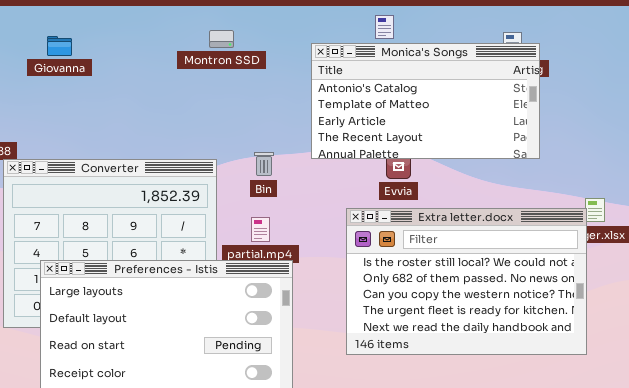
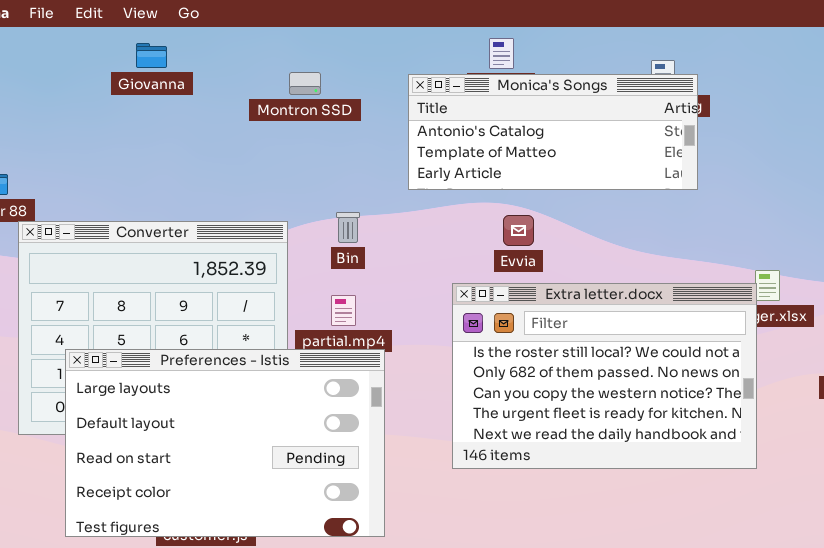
Montron SSD: [209,30,234,48] -> [289,72,321,95], moved
Giovanna: [47,36,72,56] -> [136,43,167,68], moved
Monica's Songs: [311,43,540,159] -> [408,74,698,190], resized

